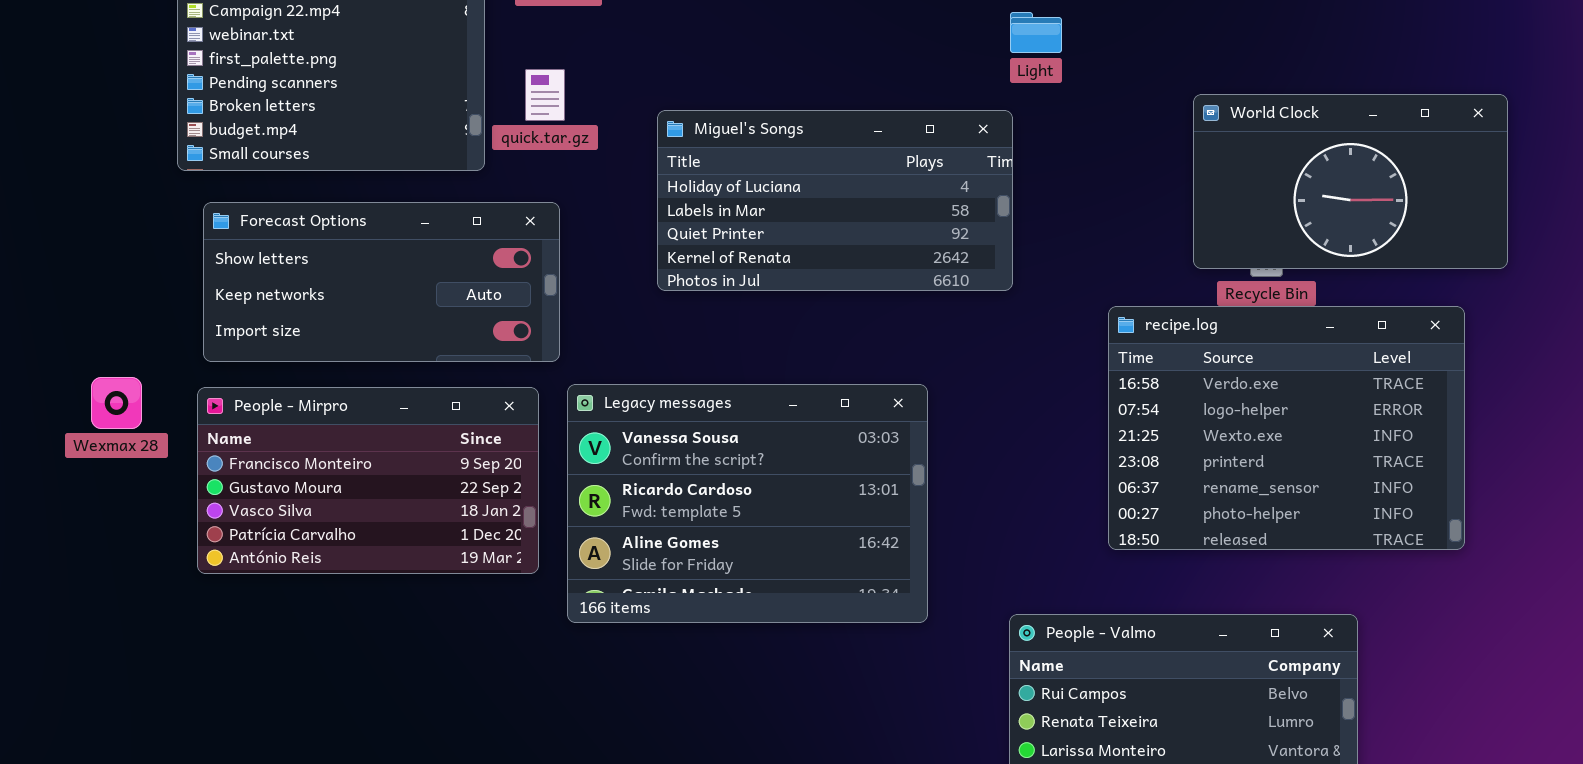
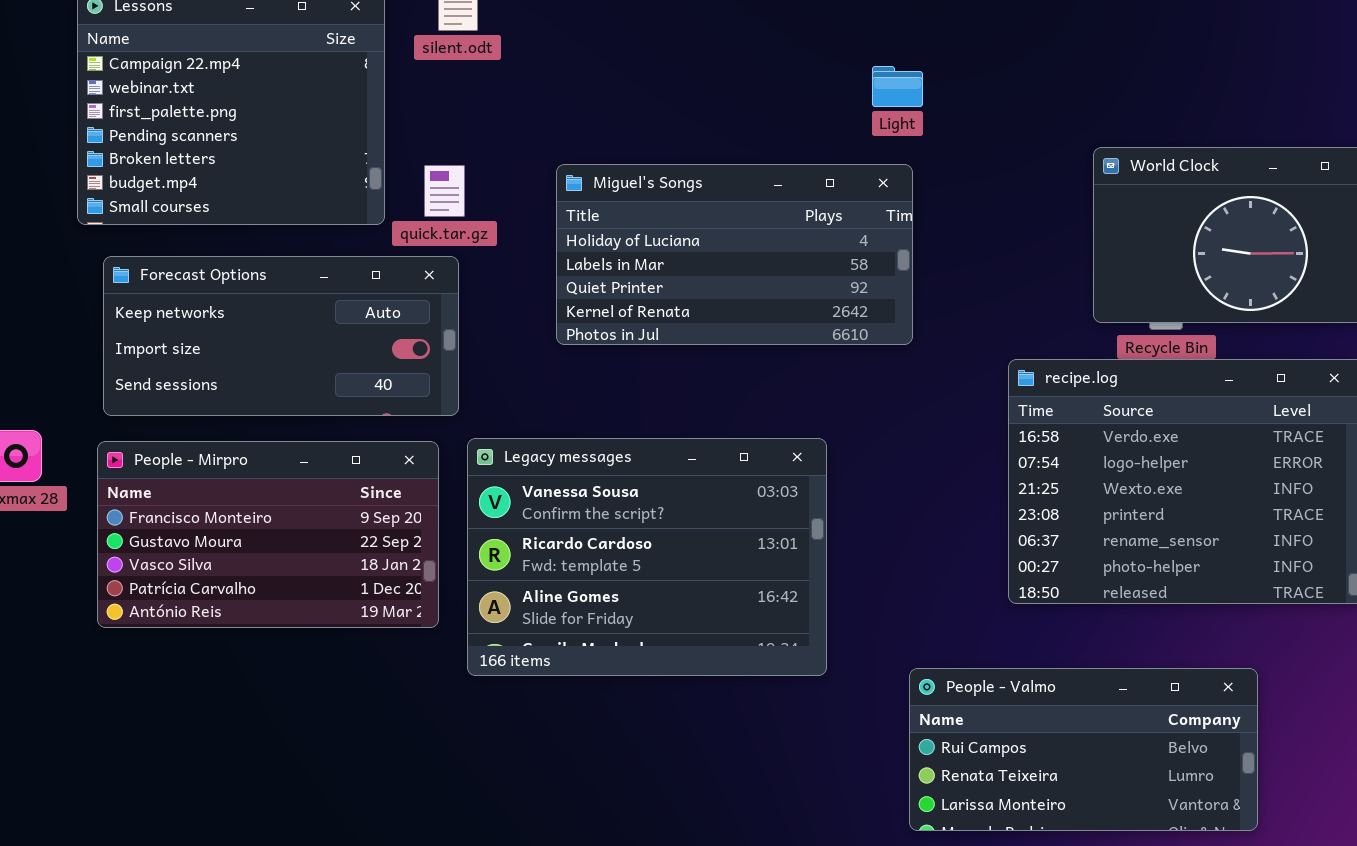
Light: [1010,12,1062,53] -> [872,66,923,107], moved
quick.tar.gz: [525,69,565,121] -> [424,165,465,217], moved
Forecast Options: [203,202,560,362] -> [103,256,459,416], scrolled down 1 row

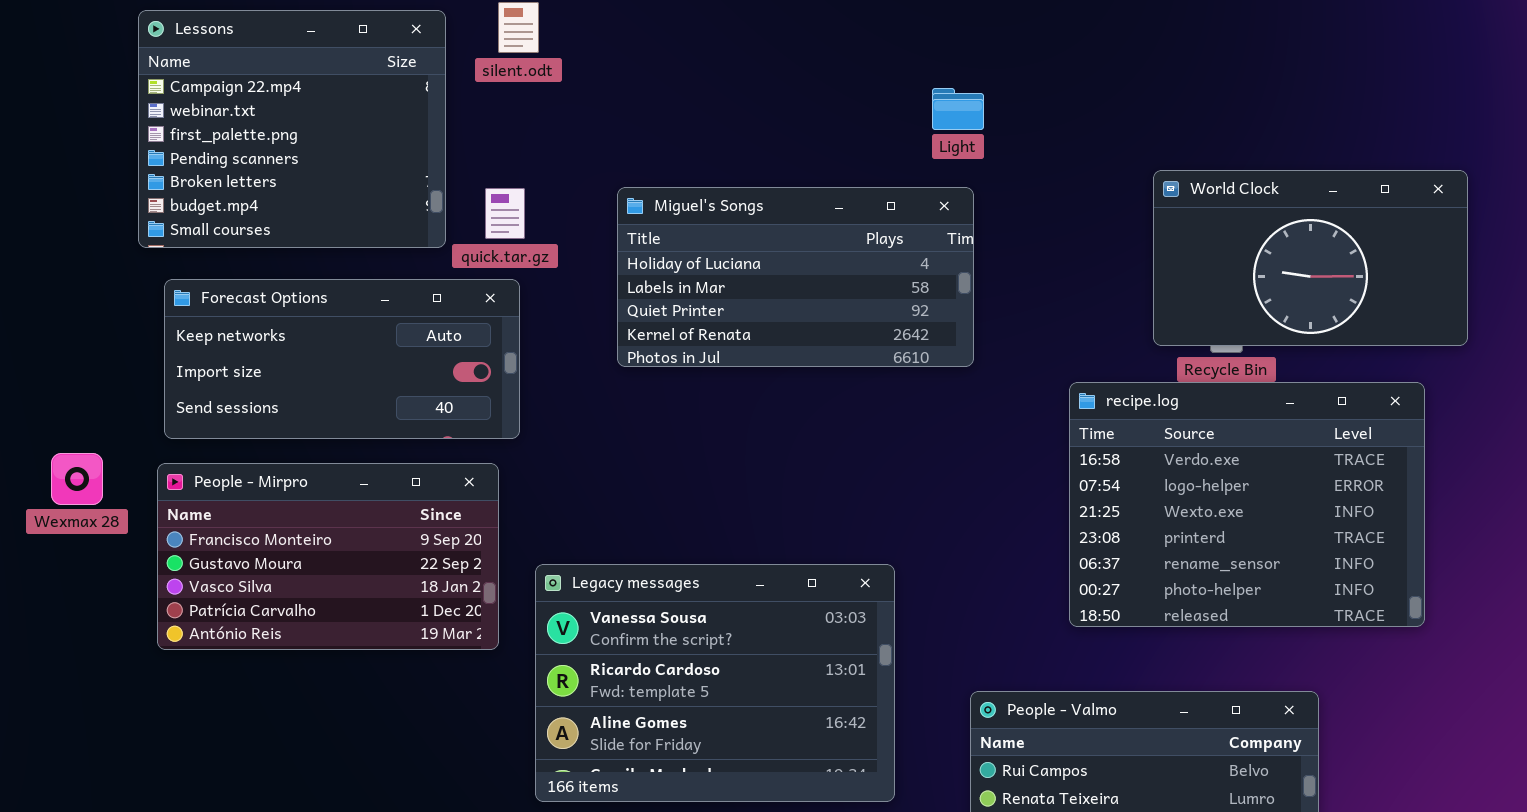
Legacy messages: [467,438,827,676] -> [535,564,895,802], moved

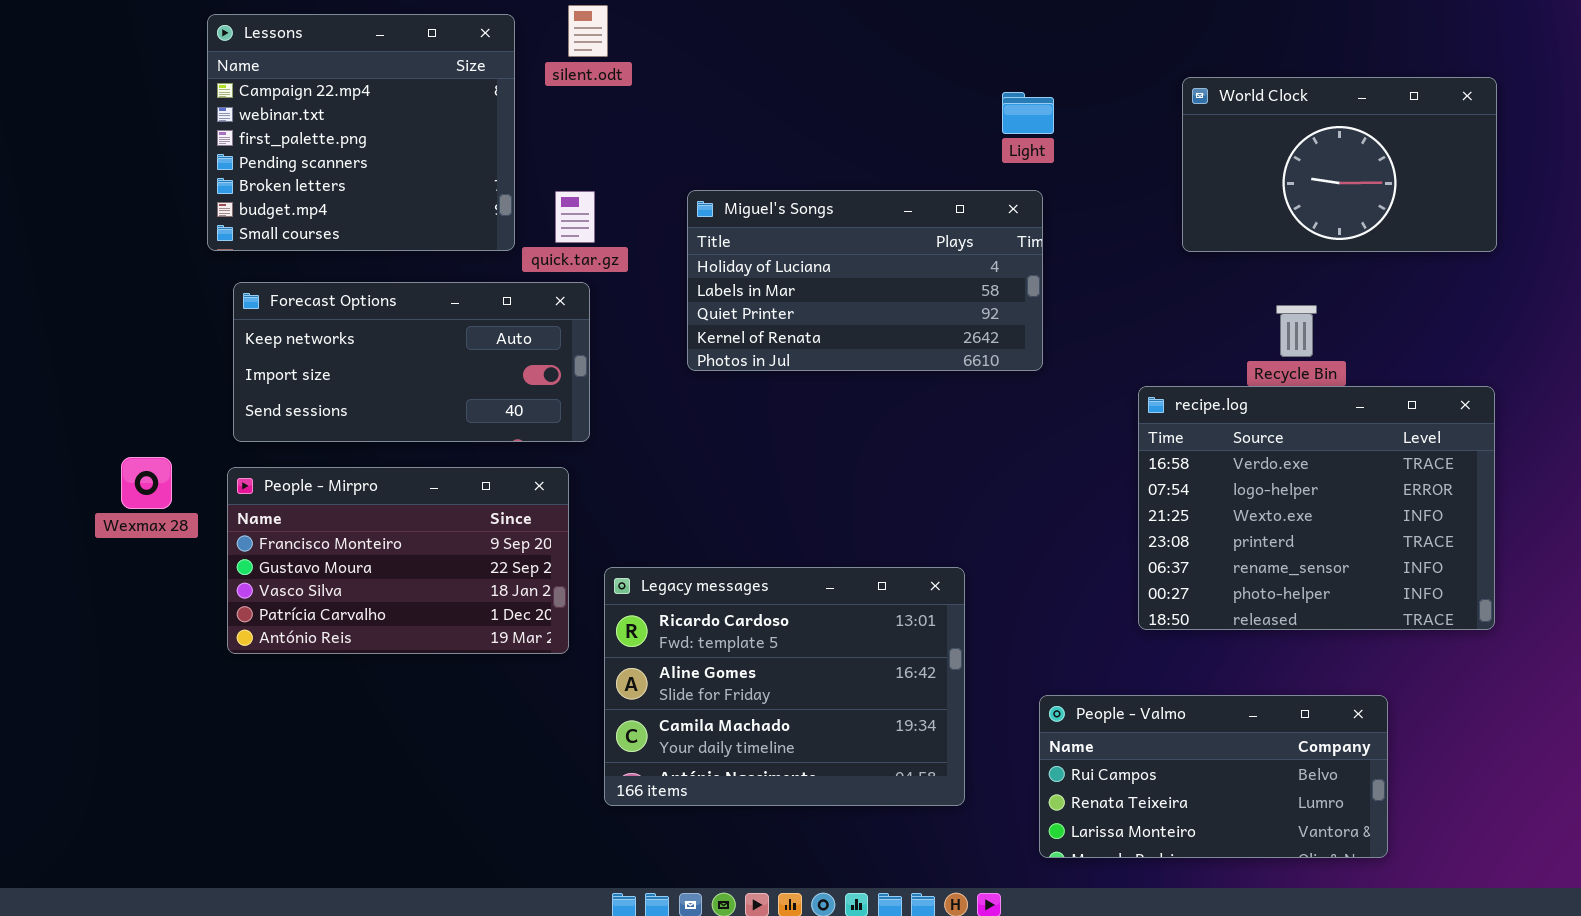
World Clock: [1153,170,1468,346] -> [1182,77,1497,252], moved
Legacy messages: [535,564,895,802] -> [604,567,965,806], scrolled down 1 row

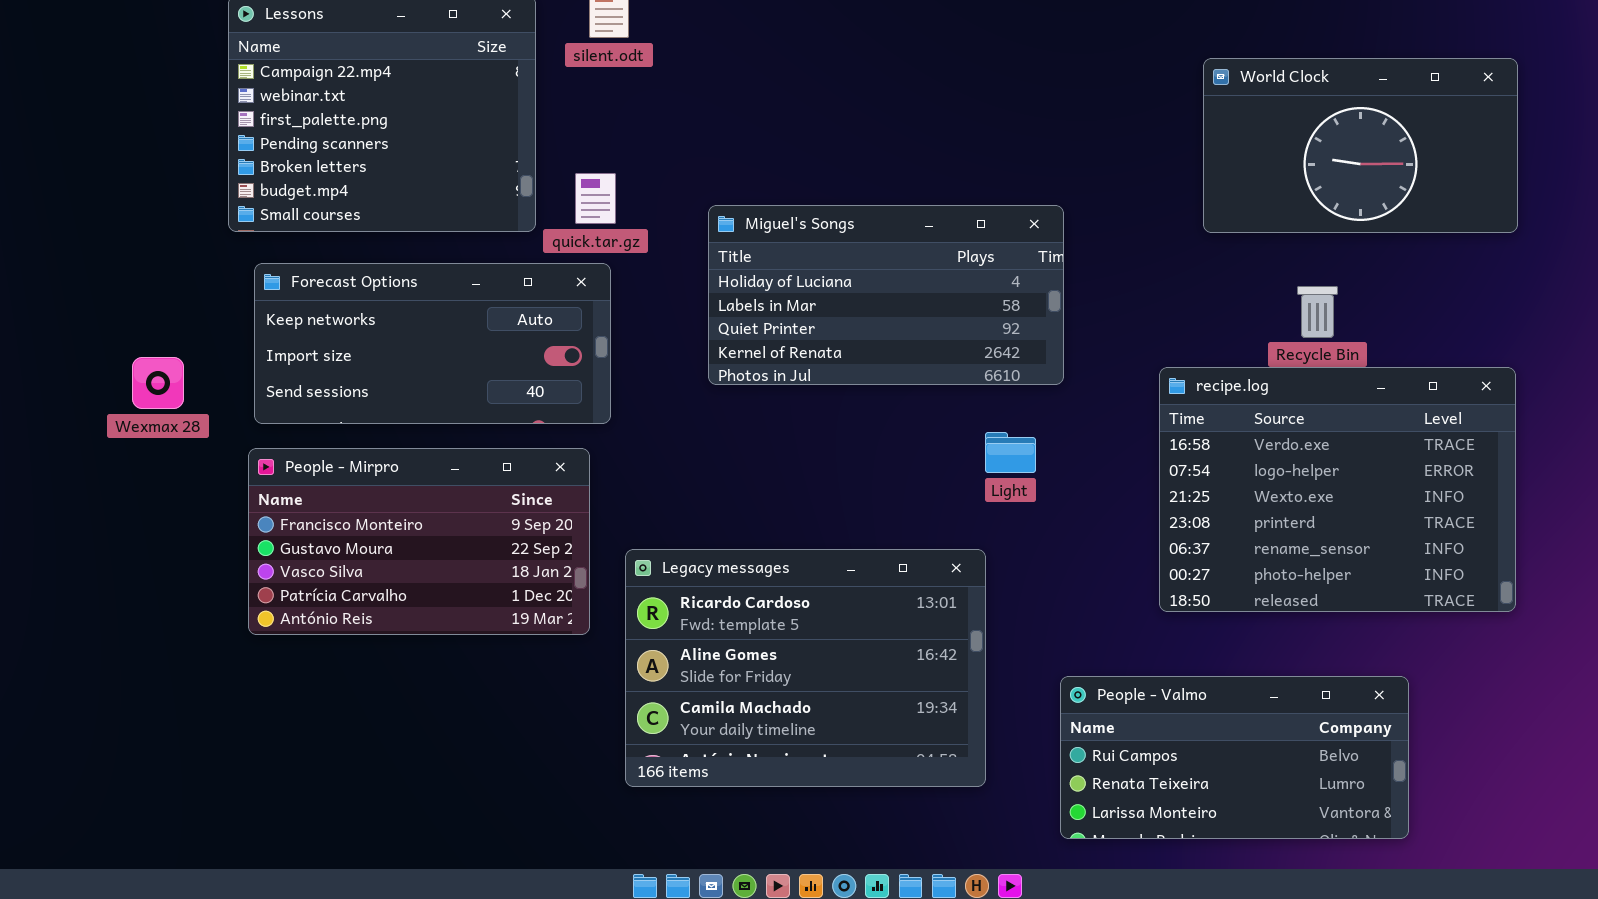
Light: [1002,92,1054,134] -> [985,432,1036,473], moved
Miguel's Songs: [687,190,1043,371] -> [708,205,1064,385], moved
Wexmax 28: [121,457,172,509] -> [132,357,184,409], moved

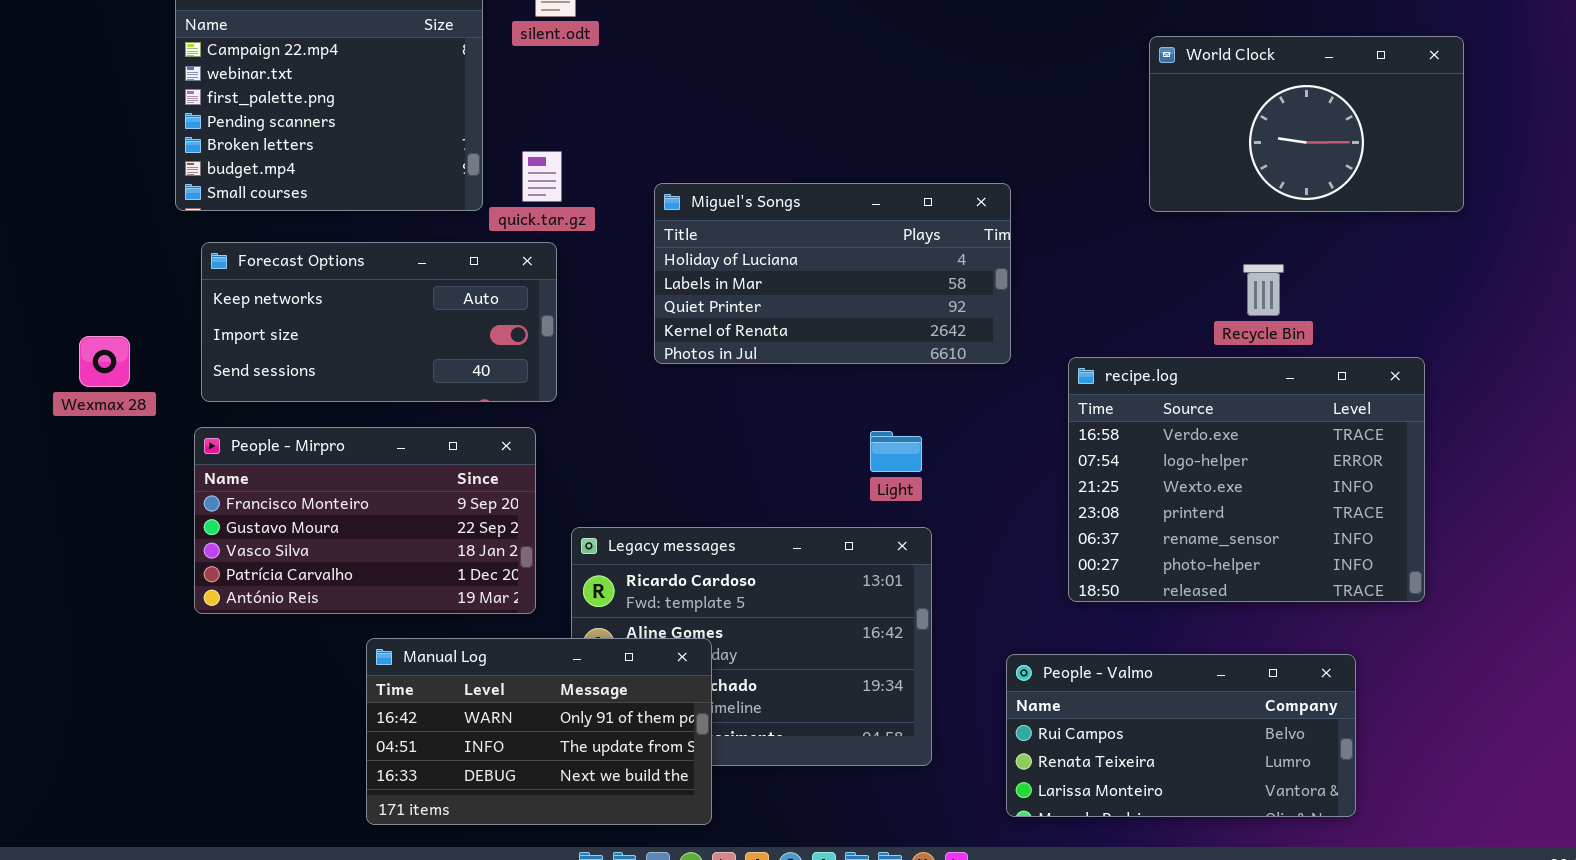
recipe.log: [1159,367,1516,612] -> [1068,357,1425,602], moved
Light: [985,432,1036,473] -> [870,431,922,472], moved
Manual Log: none -> [366,638,712,825], opened

